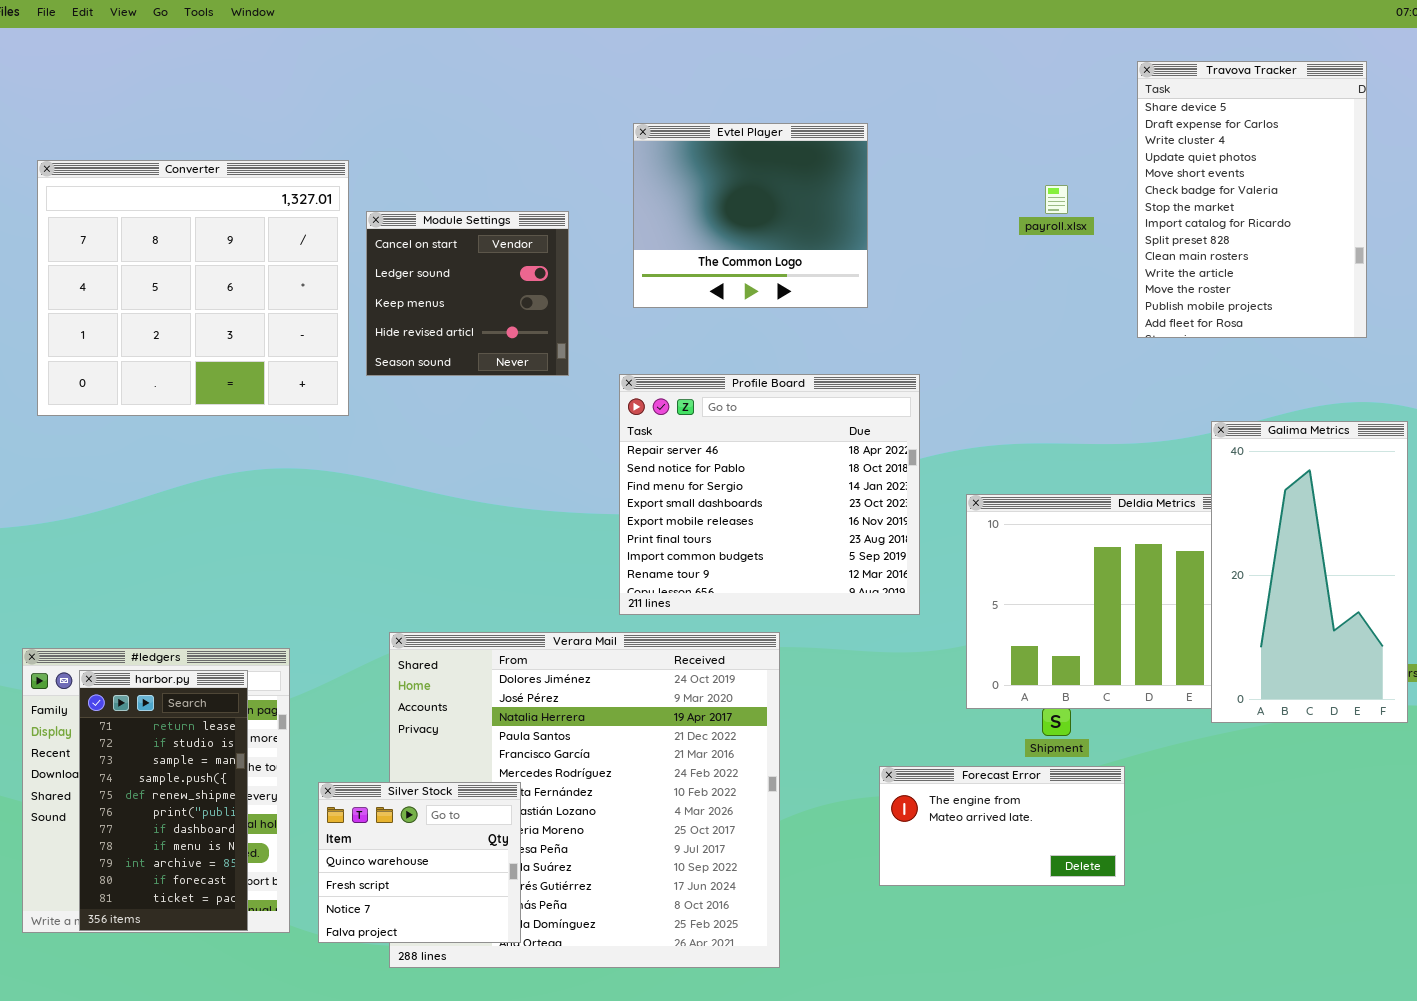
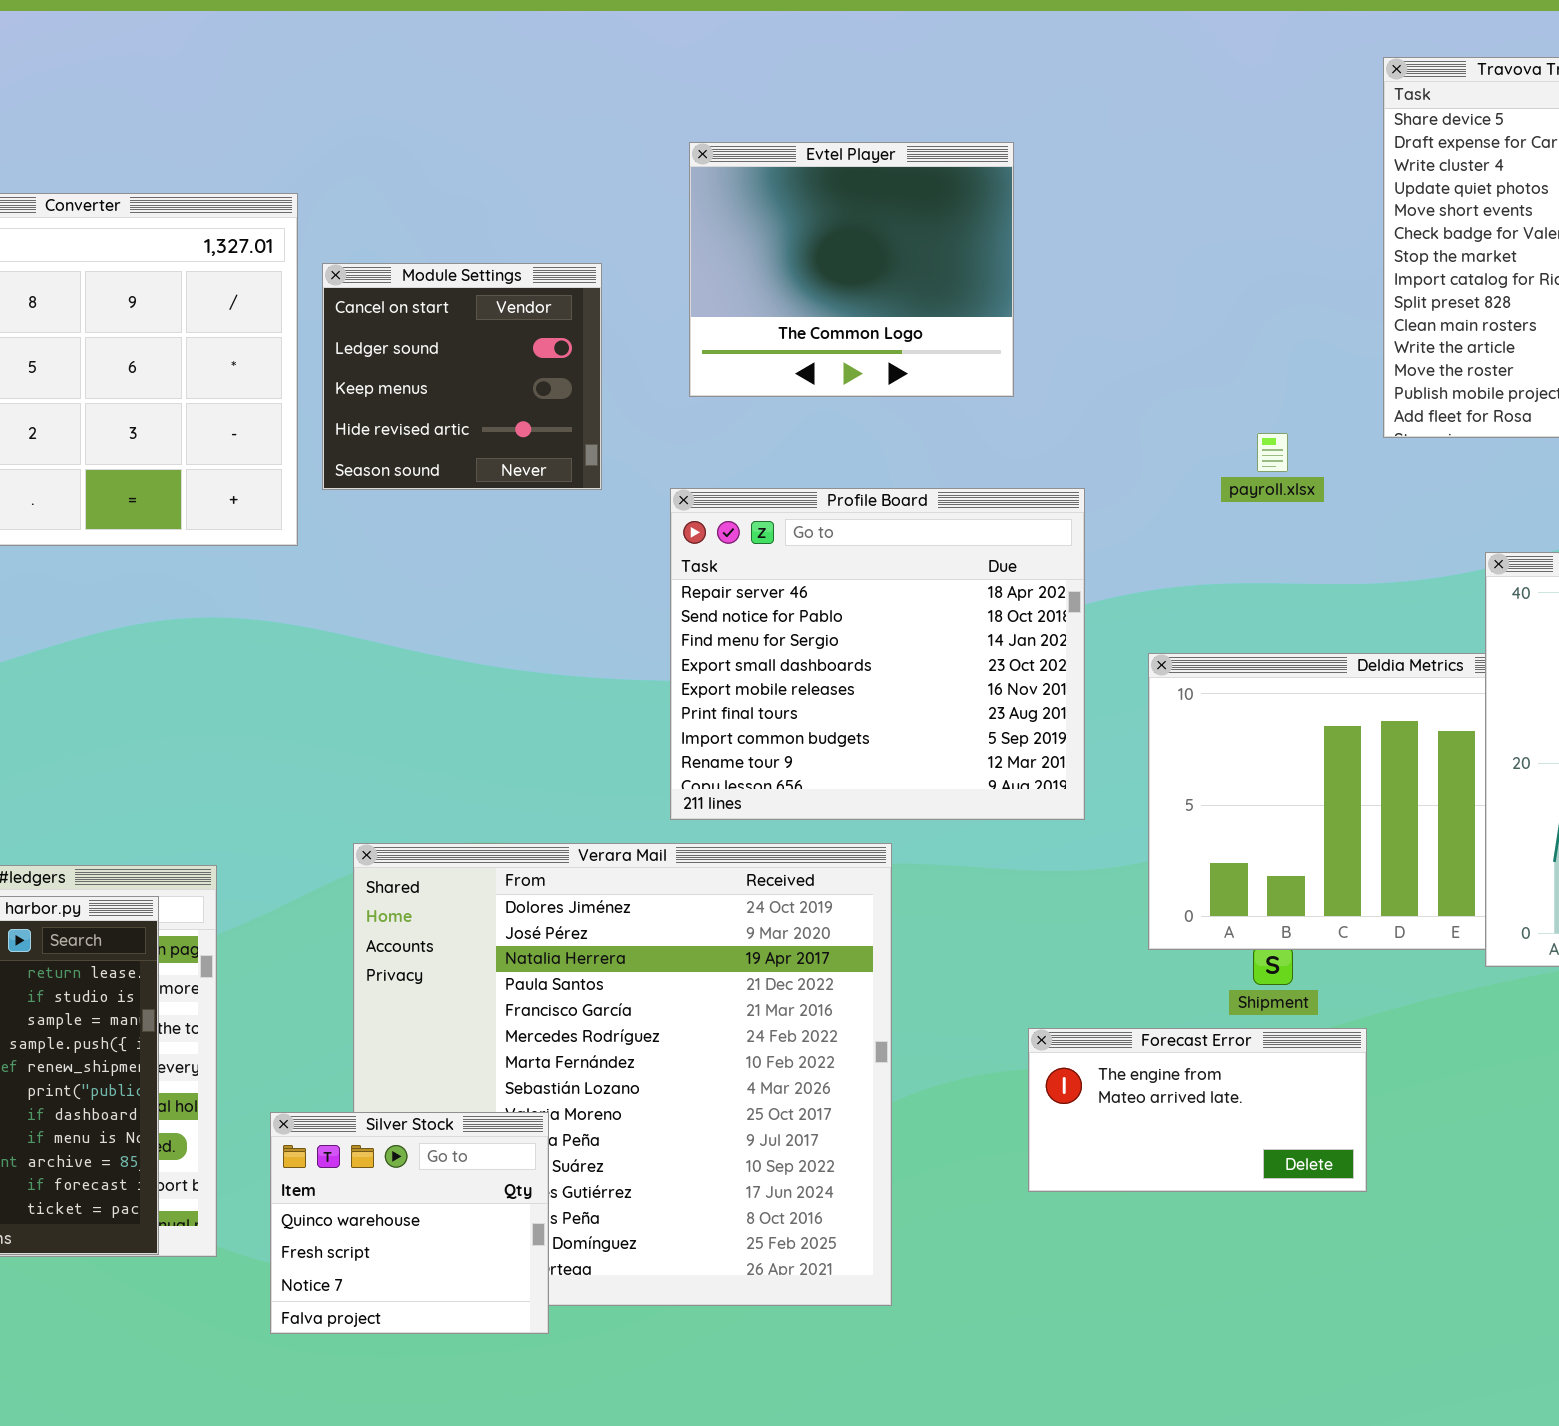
payroll.xlsx: [1045,185,1068,214] -> [1257,433,1288,472], moved
Silver Stock: [318,782,521,943] -> [270,1112,549,1334], moved

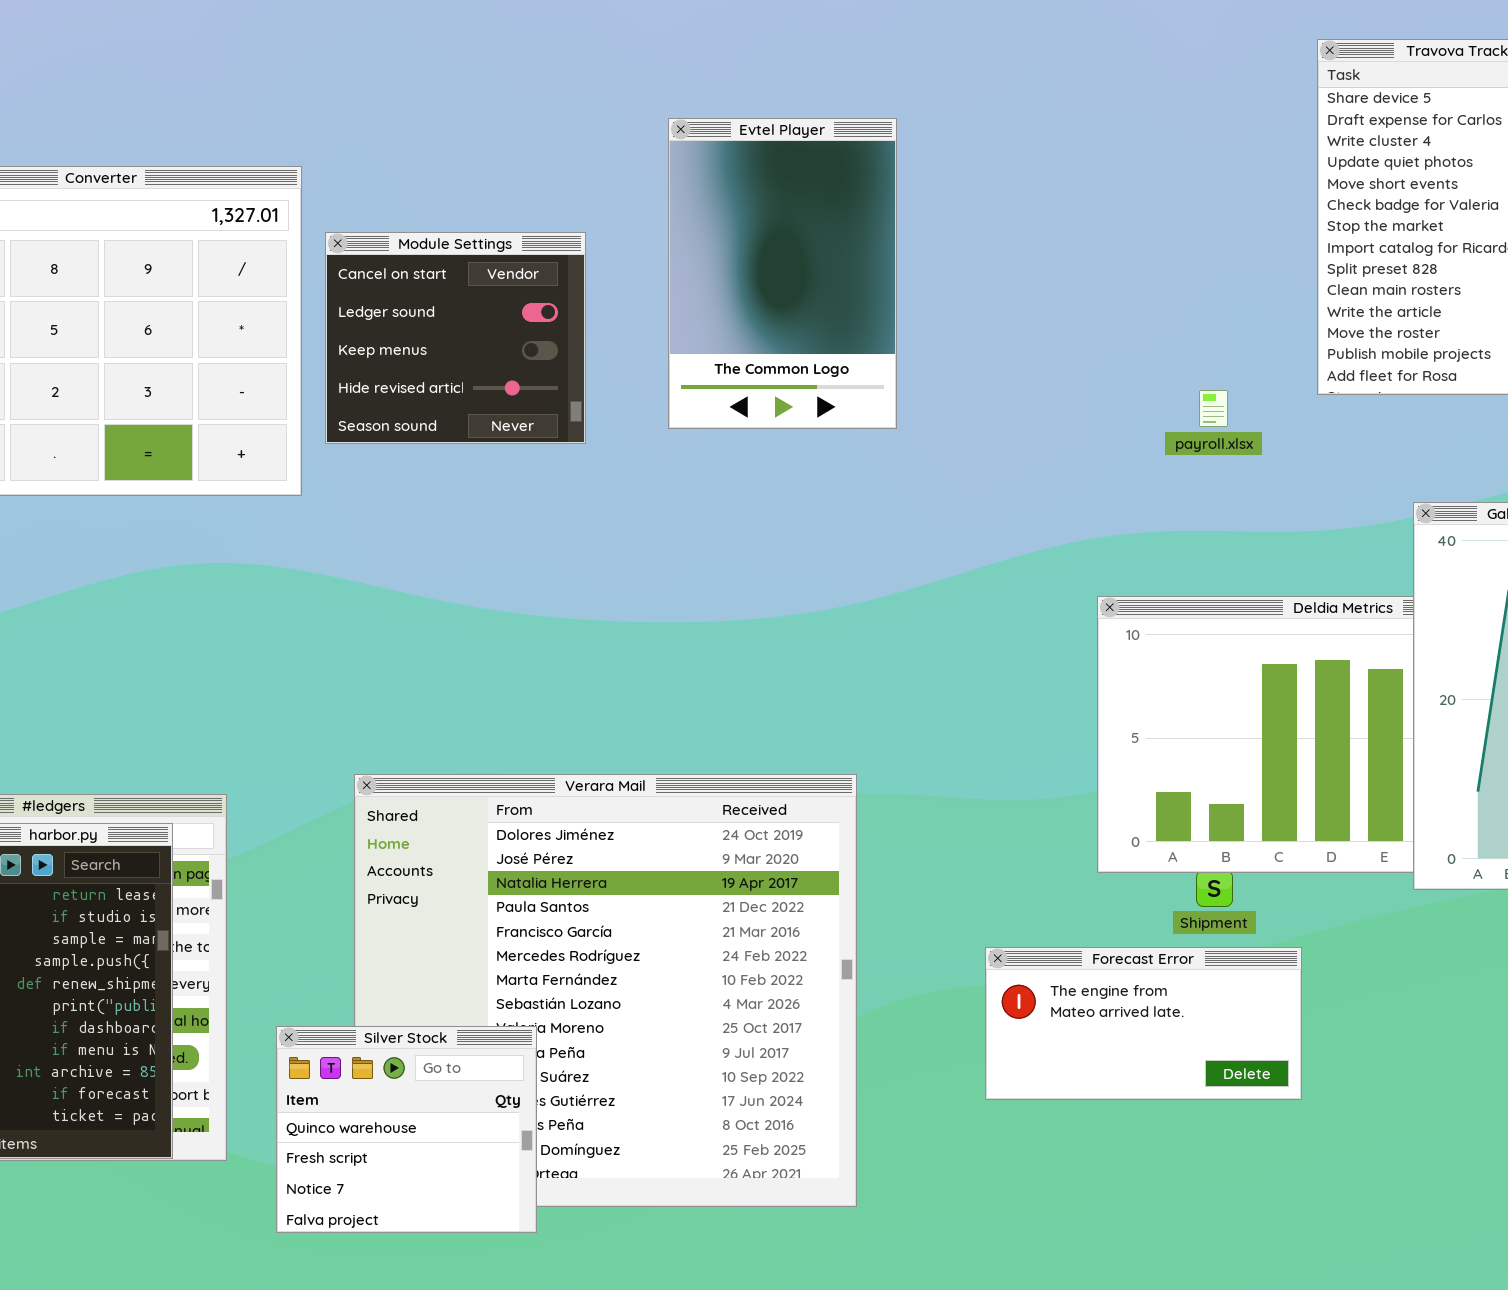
Evtel Player: [689,142,1014,397] -> [668,118,897,429], resized
Profile Board: [670,488,1085,820] -> none, closed

